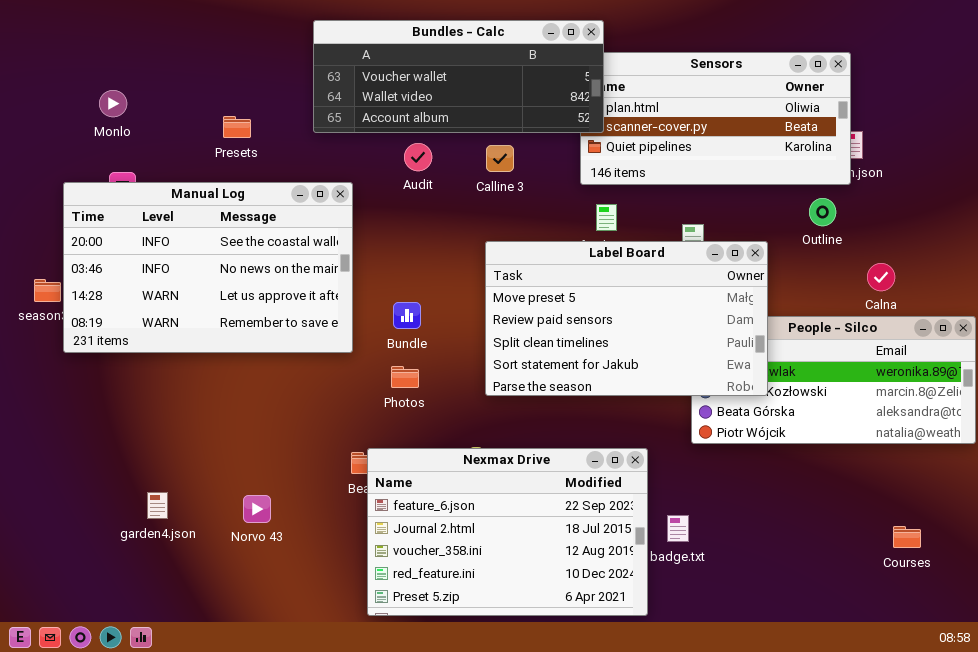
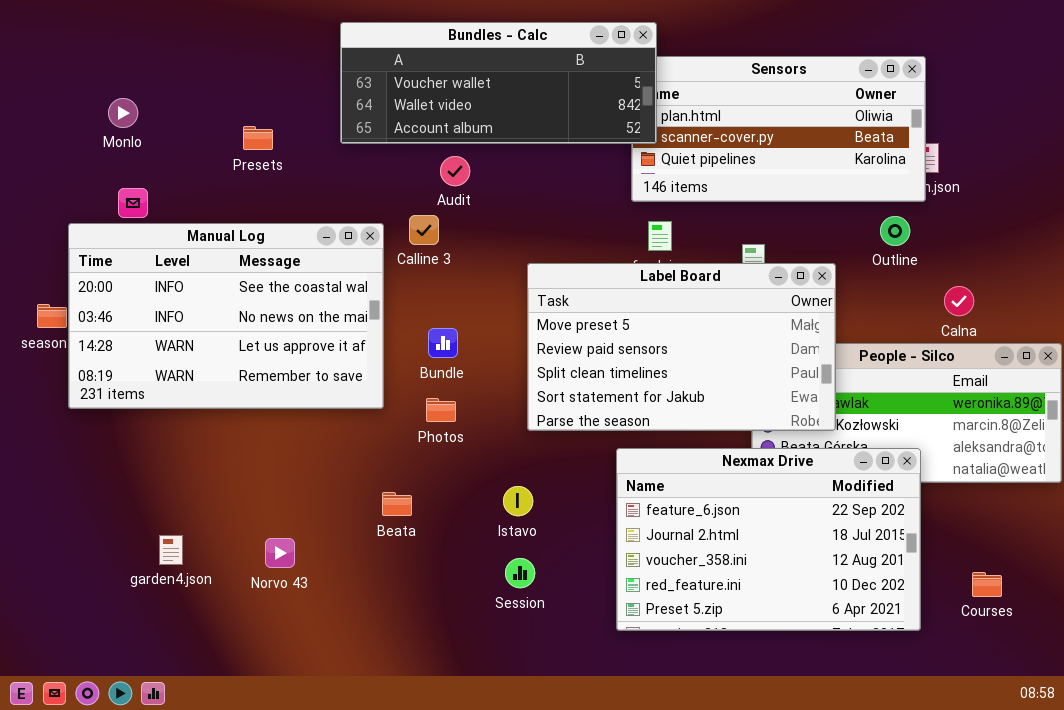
Calline 3: [486,145,514,172] -> [409,215,439,245], moved
Manual Log: [63,182,353,353] -> [68,223,384,409], moved
Nexmax Drive: [367,448,648,616] -> [616,448,921,631], moved

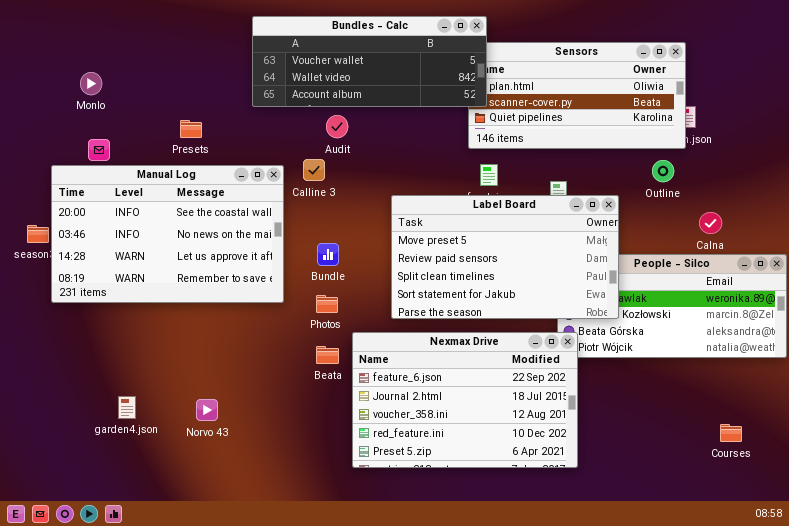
Presets: [243,126,273,150] -> [180,120,202,138], moved
Nexmax Drive: [616,448,921,631] -> [352,332,578,468], moved
Beata: [382,492,412,516] -> [316,346,339,364], moved

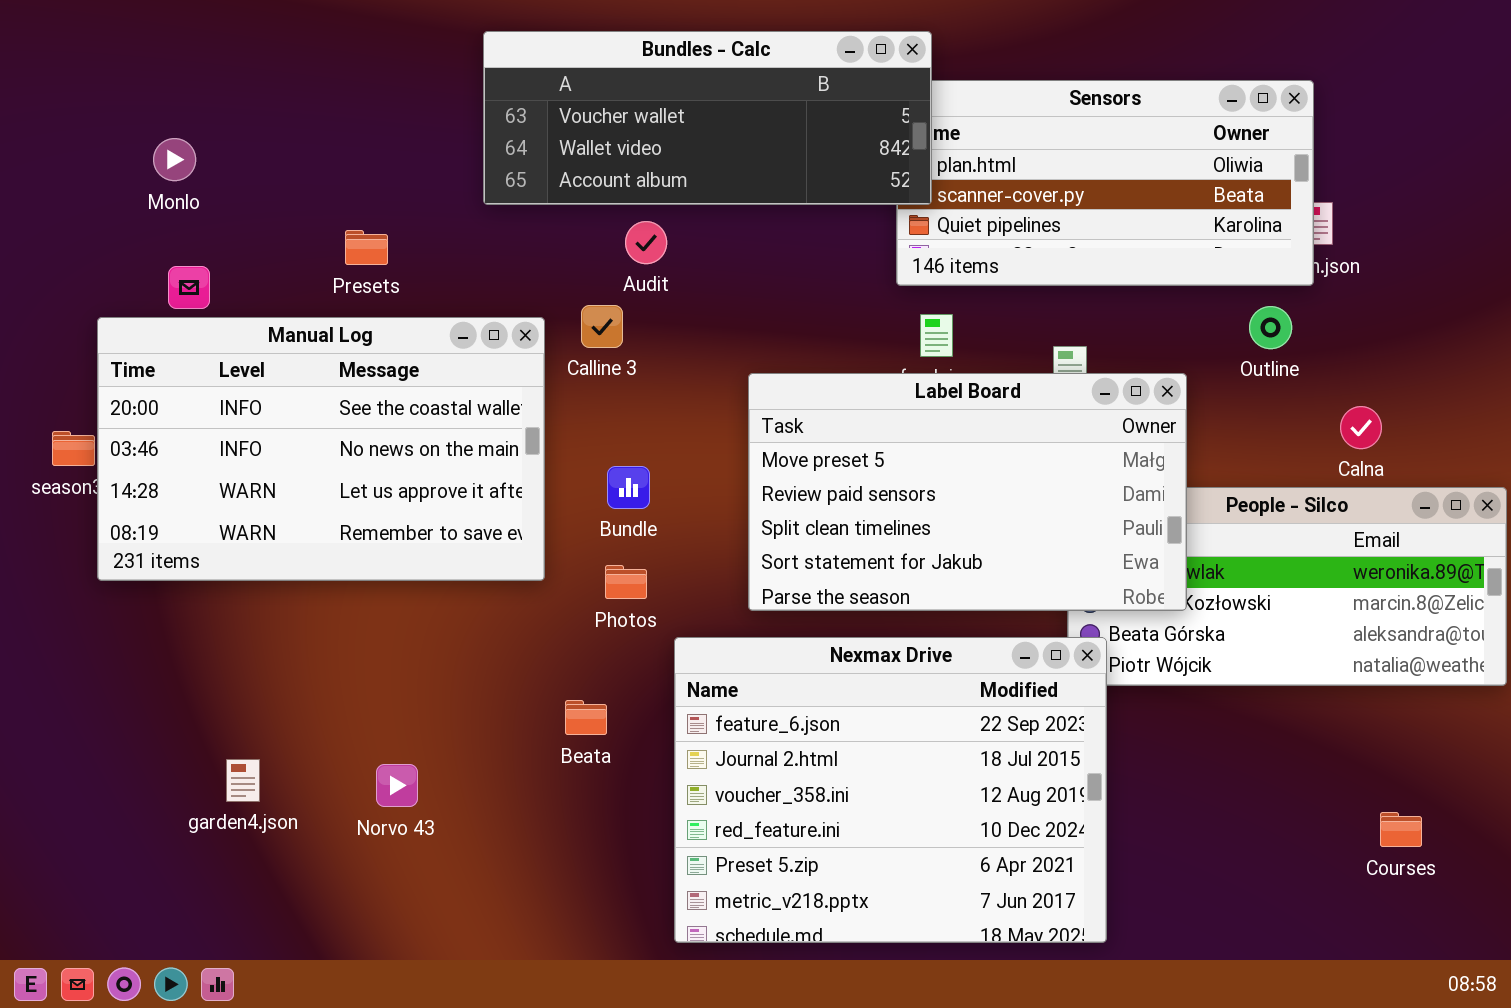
Nexmax Drive: [352,332,578,468] -> [674,637,1107,943], resized
Beata: [316,346,339,364] -> [565,700,607,735], moved

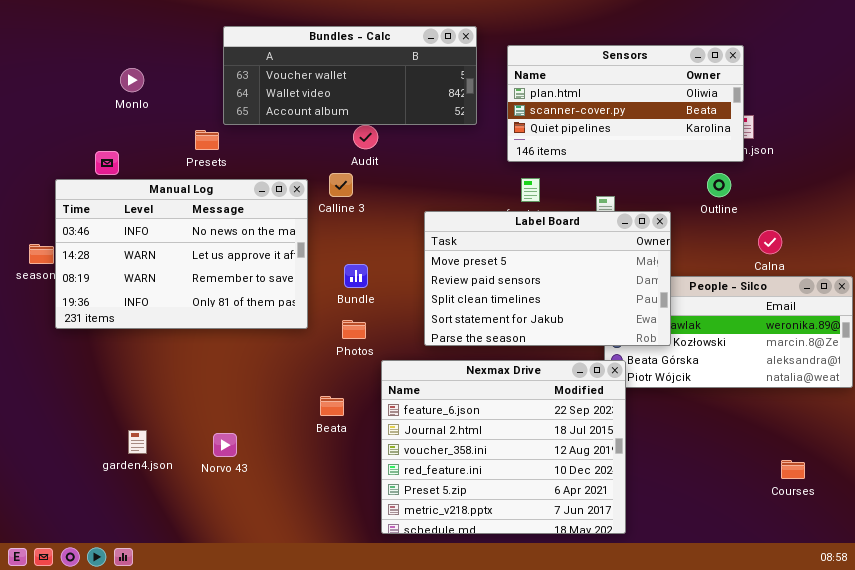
Bundles - Calc: [483,31,932,205] -> [223,26,477,125], moved
Monlo: [153,138,196,181] -> [120,68,144,92], moved
Manual Log: [97,317,545,581] -> [55,179,308,329], scrolled down 1 row

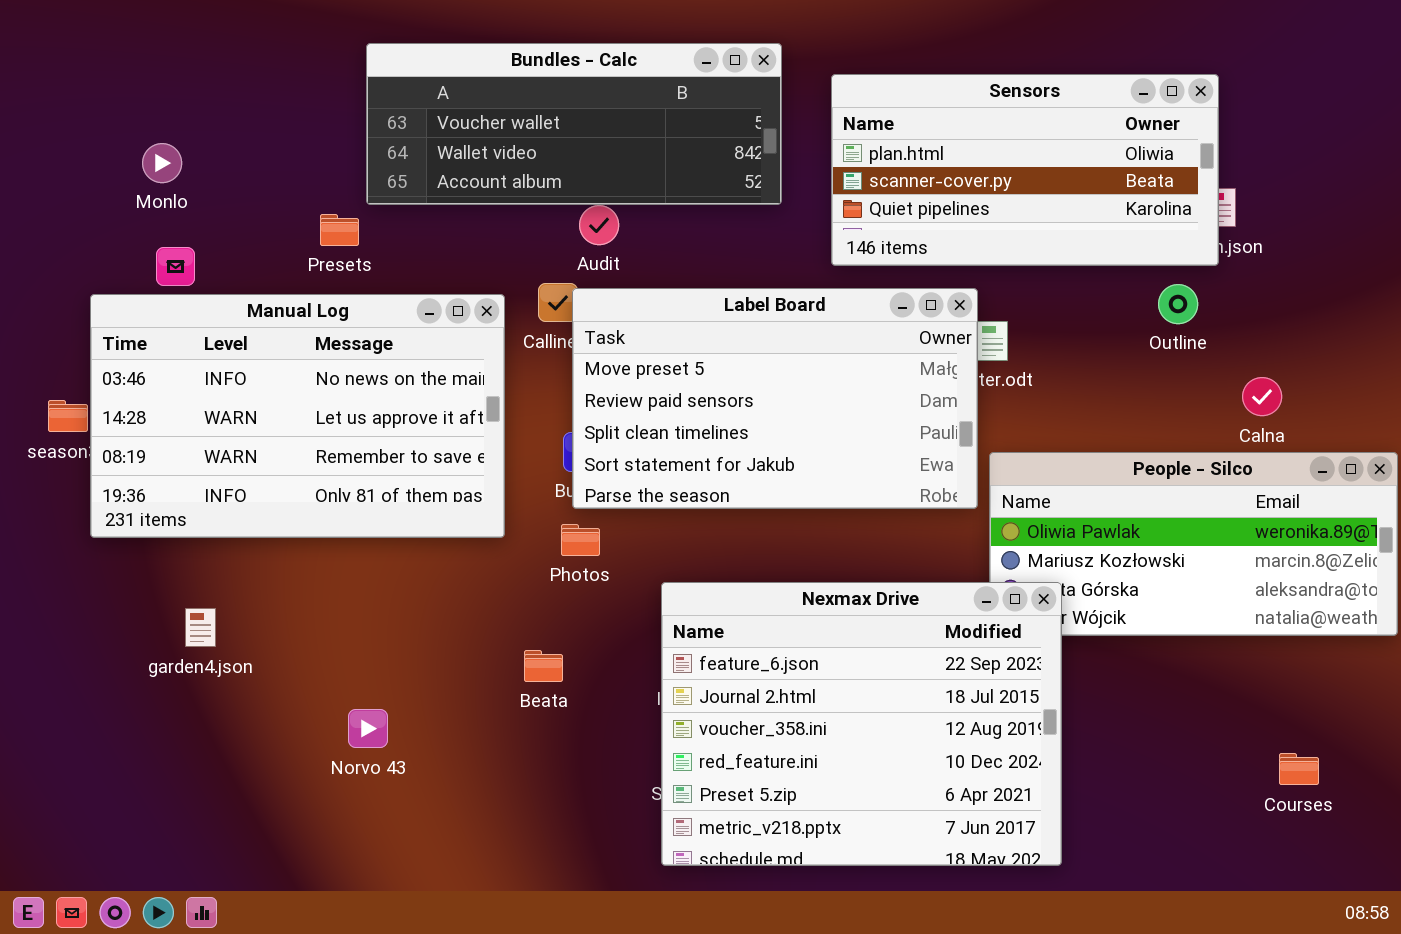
Monlo: [120,68,144,92] -> [142,143,182,183], moved
Label Board: [424,211,671,346] -> [572,288,978,509], moved
Nexmax Drive: [381,360,626,534] -> [661,582,1062,866], moved
garden4.json: [128,430,147,454] -> [185,608,216,647], moved

